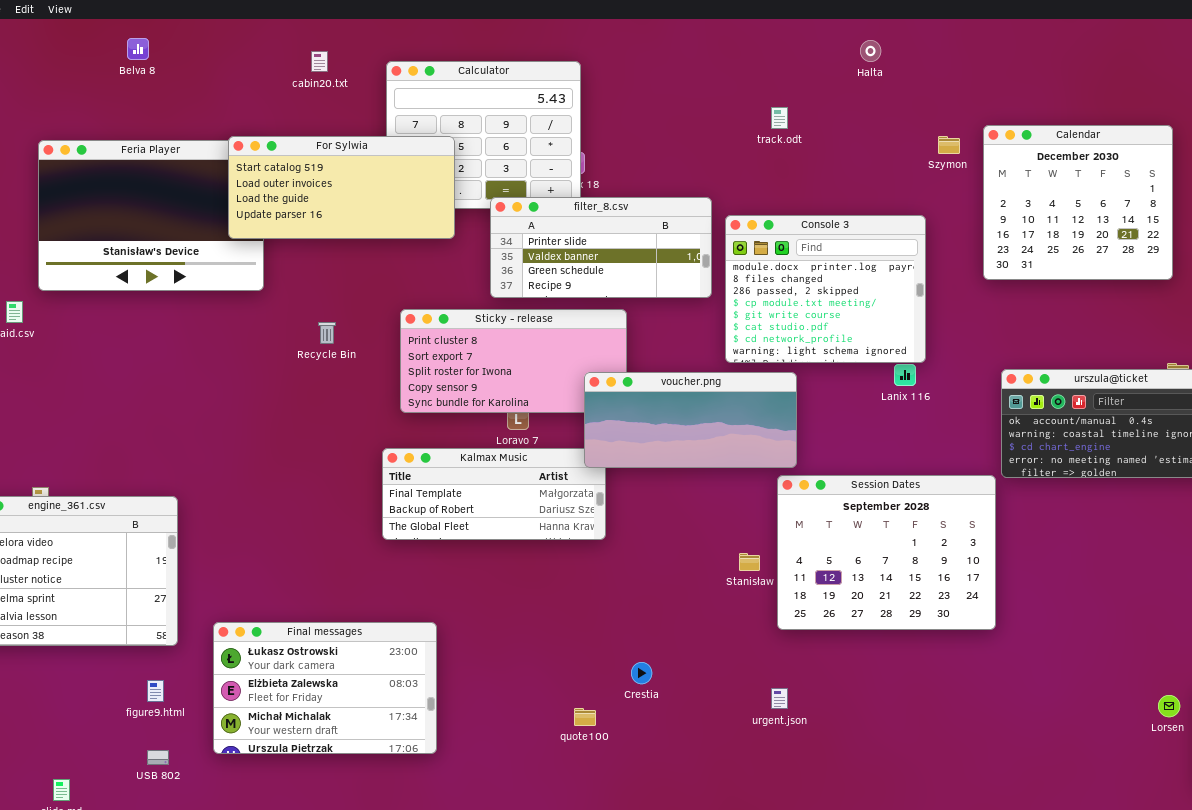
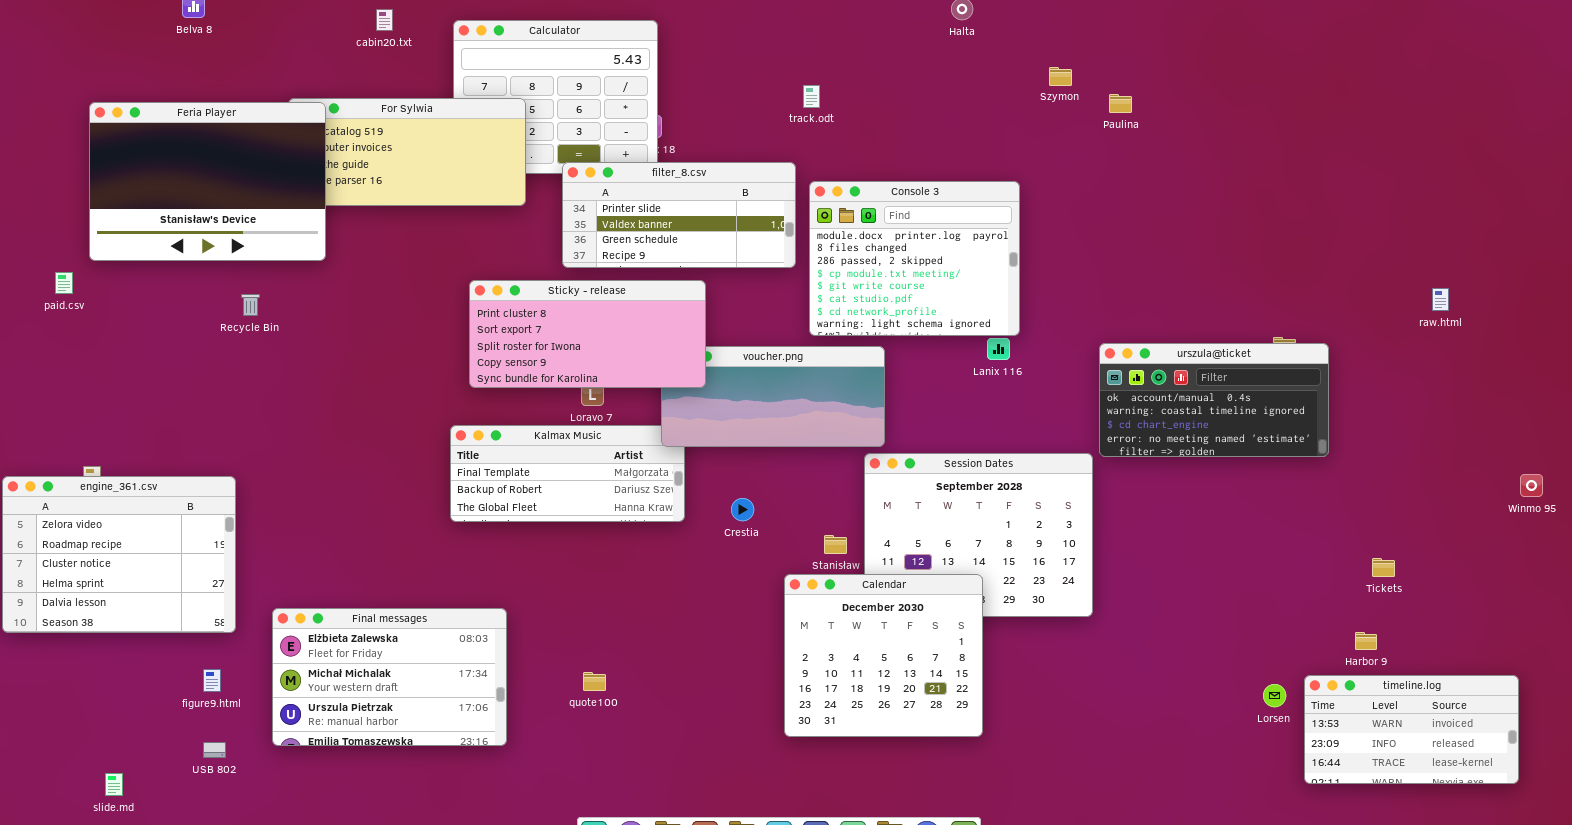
track.odt: [771,107,788,129] -> [803,85,820,108], moved
Calendar: [983,125,1173,280] -> [784,574,983,737], moved
Szymon: [938,136,960,154] -> [1049,67,1072,86], moved
Feria Player: [38,140,264,291] -> [89,102,326,261], raised
Sticky - release: [400,309,627,413] -> [469,280,706,388], raised
Recycle Bin: [318,322,336,344] -> [241,294,260,316], moved
Final messages: [213,622,437,754] -> [272,608,507,746], scrolled down 1 row
Crestia: [631,662,652,684] -> [731,498,754,521], moved
quote100: [574,708,596,726] -> [583,672,606,691], moved

